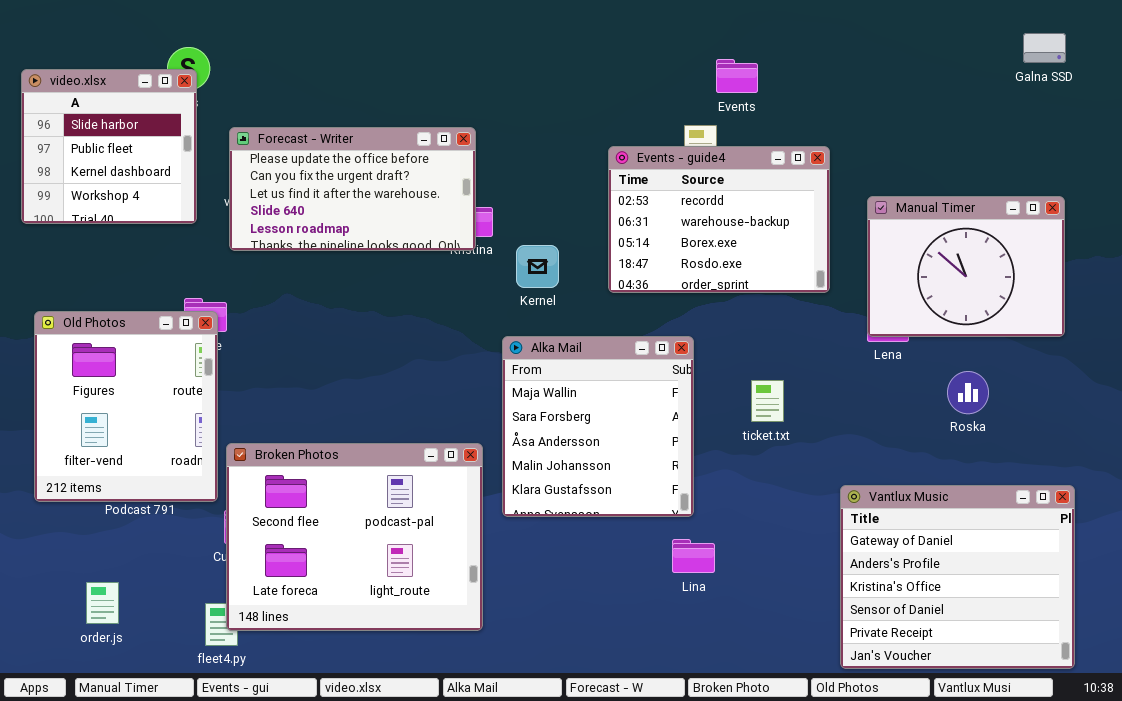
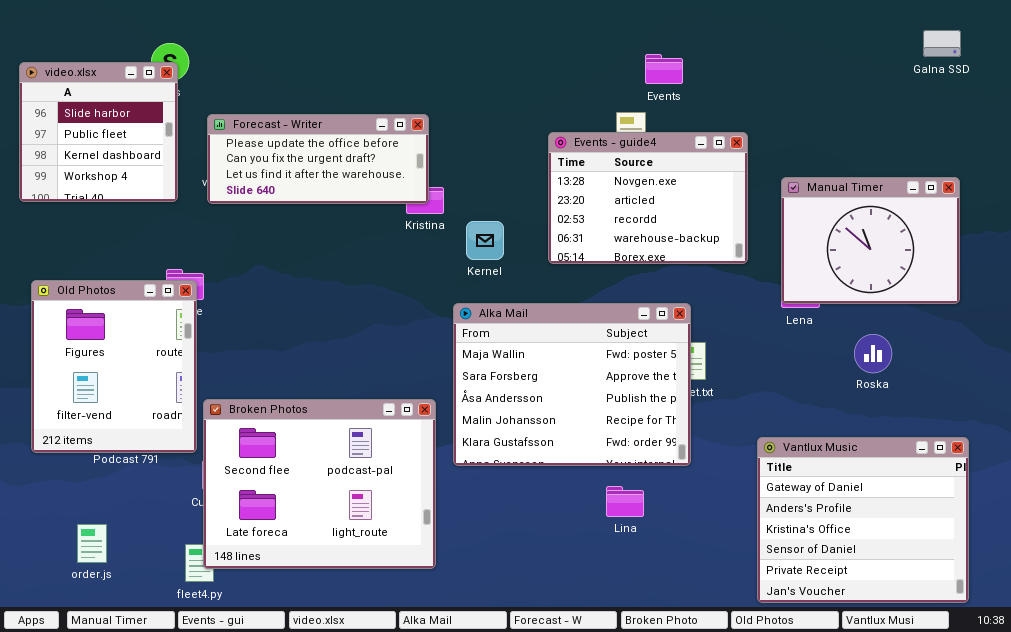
Forecast - Writer: [229,127,476,251] -> [207,114,429,204], resized
Events - guide4: [608,146,830,293] -> [548,132,748,264], scrolled up 2 rows
Alka Mail: [502,336,694,517] -> [453,303,691,466], resized

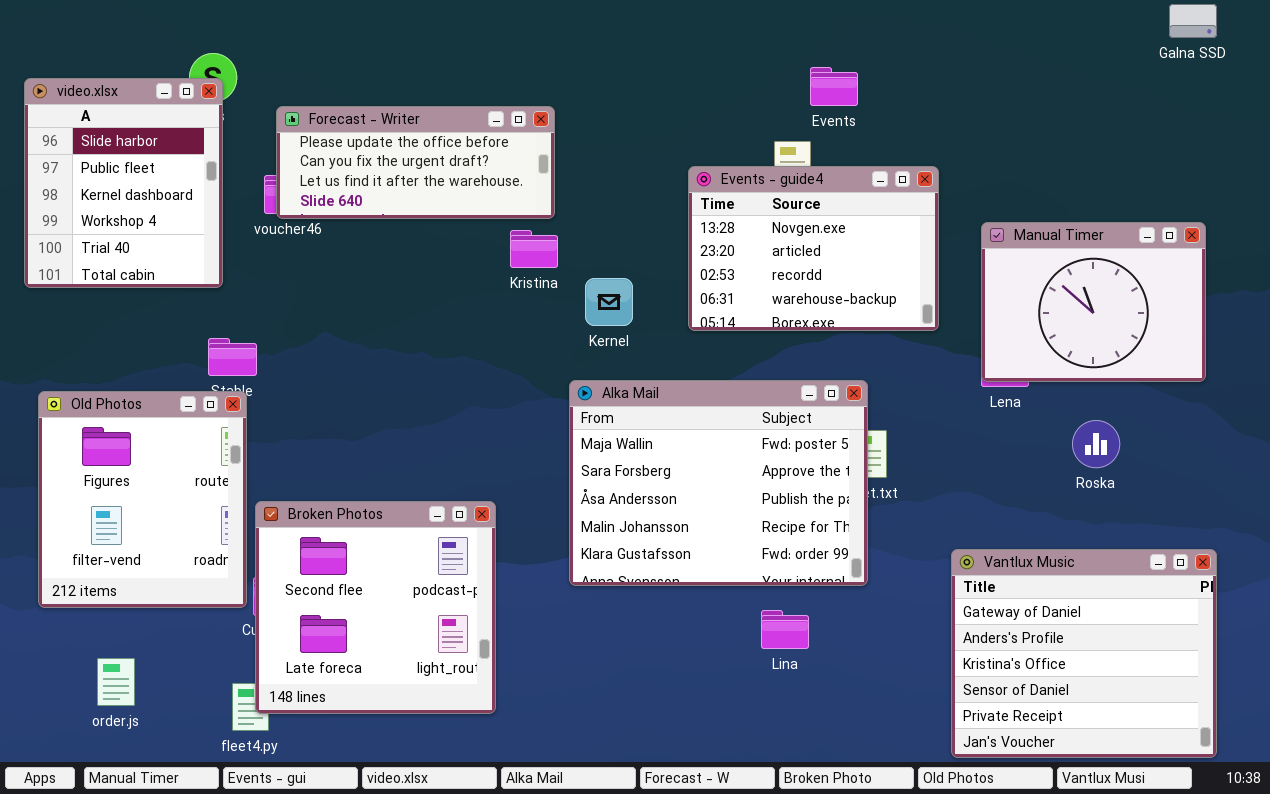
Galna SSD: [923,30,961,57] -> [1169,4,1217,38], moved
video.xlsx: [19,62,178,202] -> [24,78,223,288], resized
Forecast - Writer: [207,114,429,204] -> [276,106,555,219], moved
Old Photos: [31,280,197,453] -> [38,391,247,608], moved
Broken Photos: [203,399,436,569] -> [255,501,496,714], resized

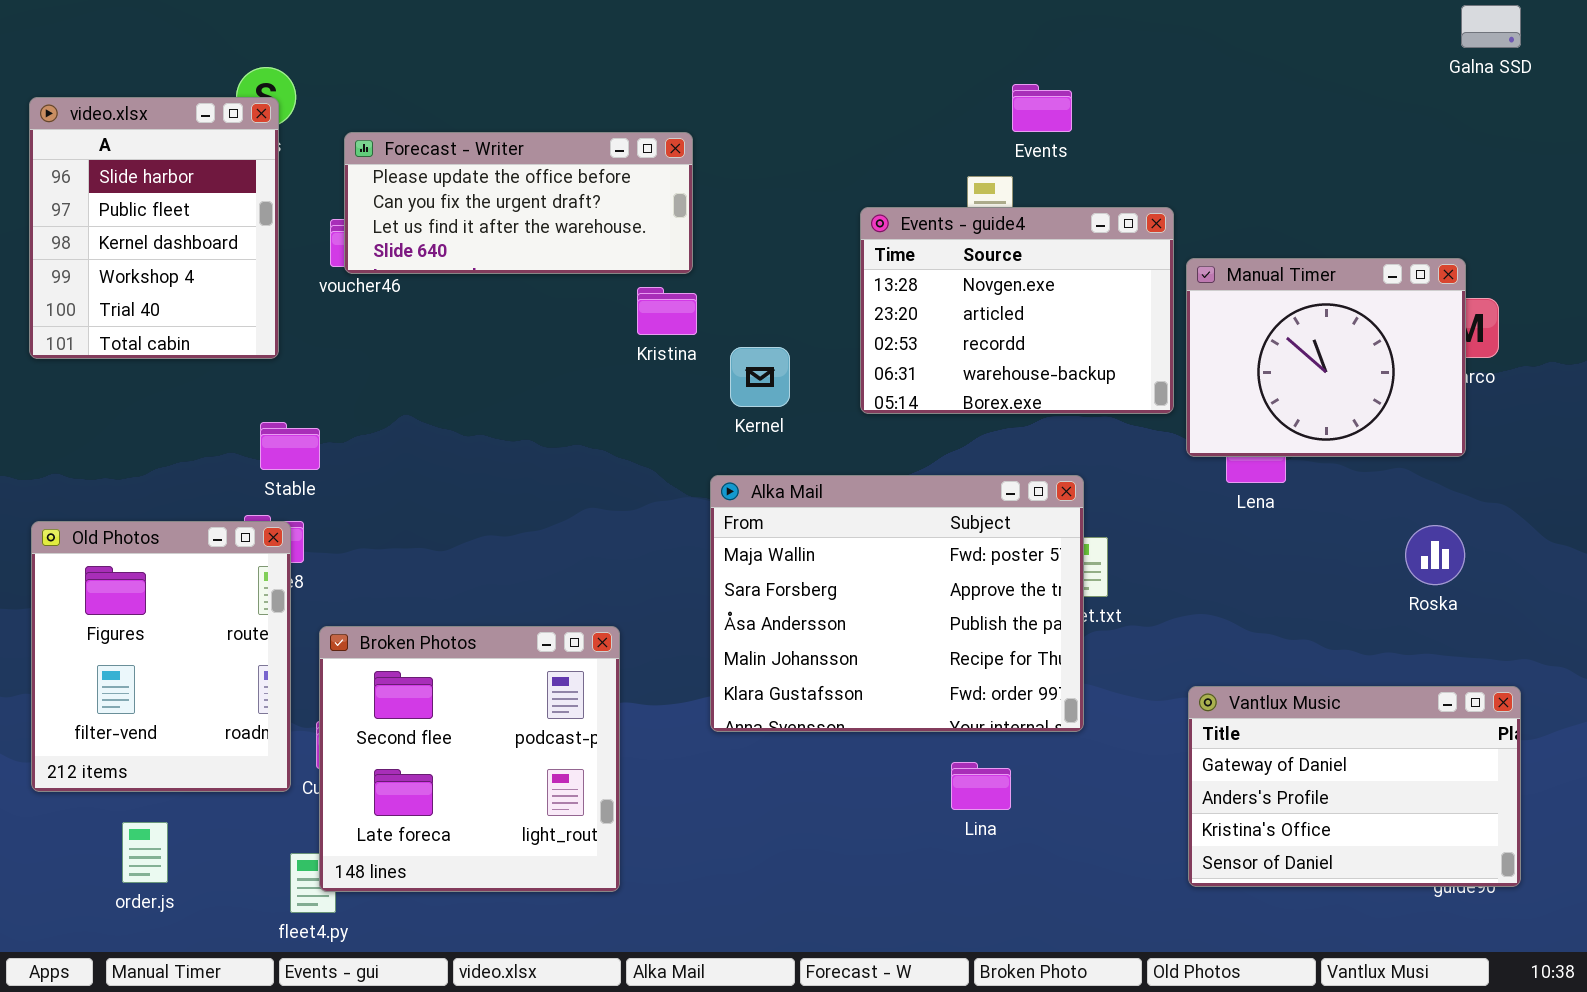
Manual Timer: [981,222,1206,382] -> [1186,258,1466,457], moved
Old Photos: [38,391,247,608] -> [31,521,291,792], moved
Roska: [1072,420,1120,468] -> [1405,525,1465,585], moved
Vantlux Music: [951,549,1217,758] -> [1188,686,1521,887], resized

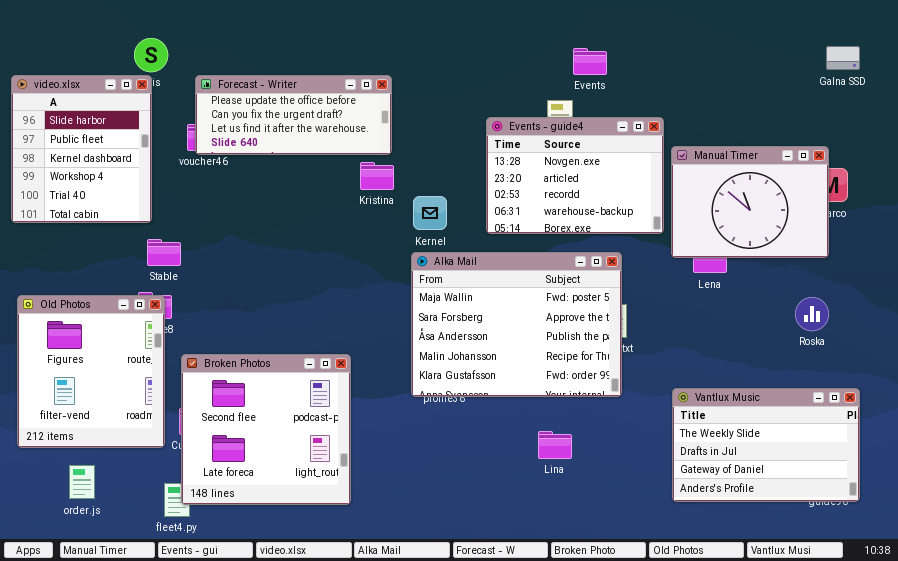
Galna SSD: [1461,5,1521,48] -> [826,46,860,70], moved
video.xlsx: [29,97,279,359] -> [11,75,152,223], moved
Alka Mail: [710,475,1084,732] -> [411,252,622,397], moved
Vantlux Music: [1188,686,1521,887] -> [672,388,860,502], scrolled up 2 rows

